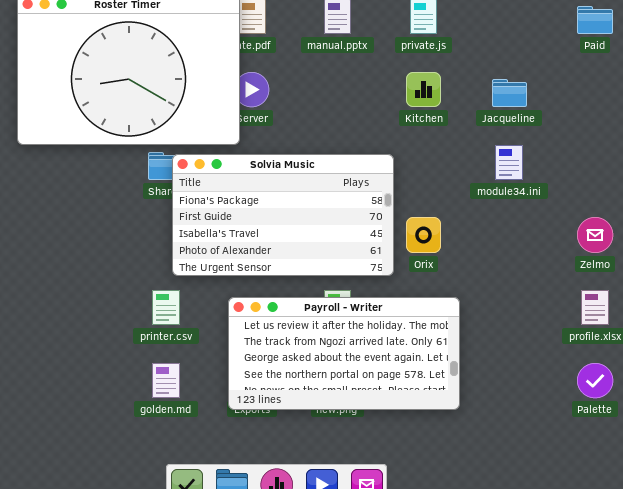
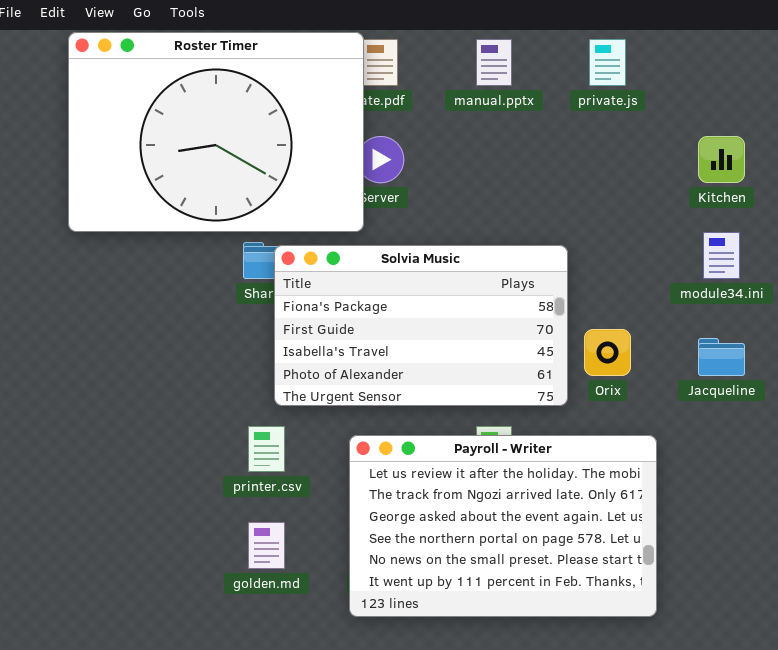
Kitchen: [406,72,441,107] -> [698,136,745,183], moved
Jacqueline: [492,79,527,107] -> [698,338,745,376], moved
Payroll - Writer: [228,297,460,410] -> [349,435,657,617], resized

